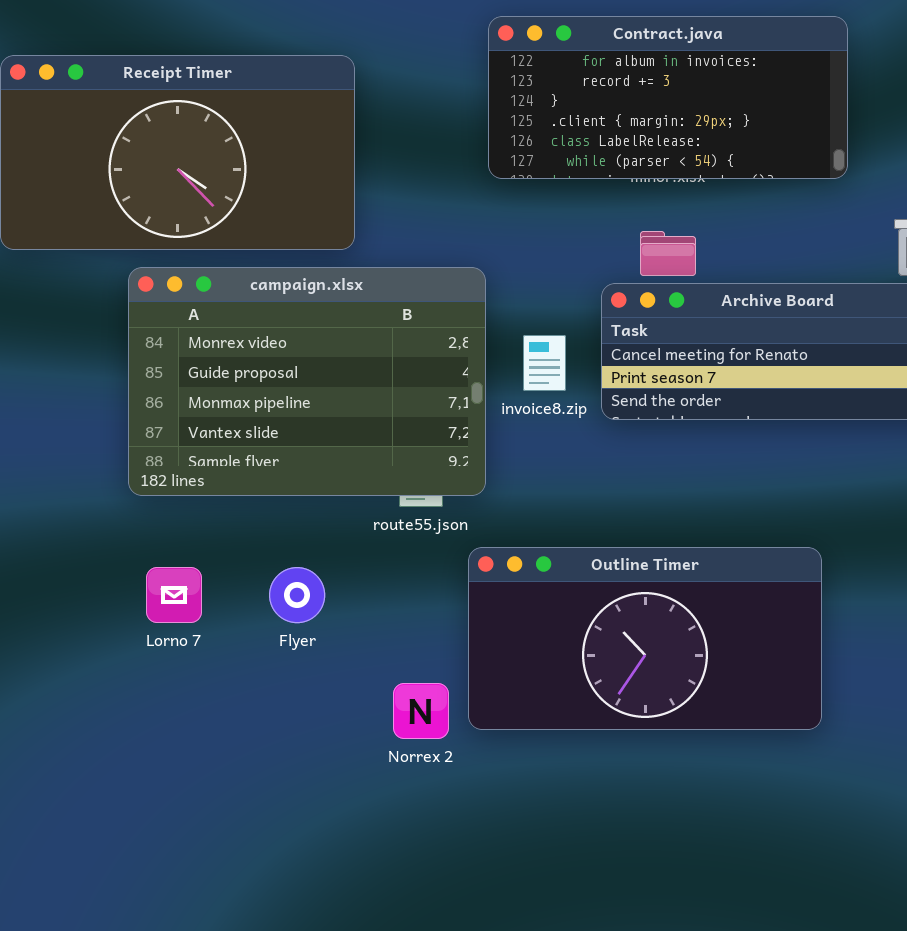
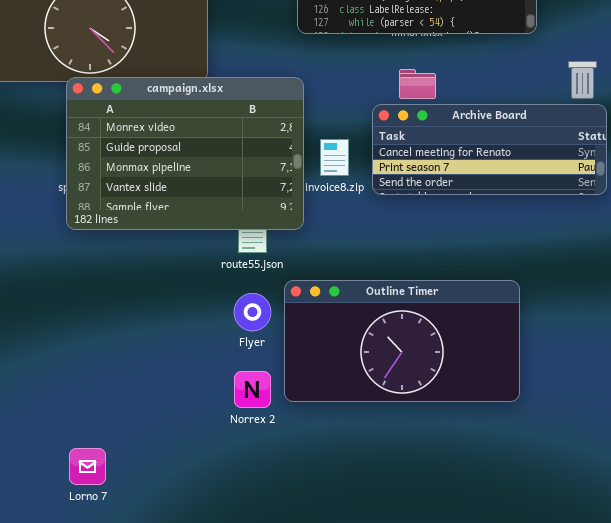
campaign.xlsx: [128,267,486,496] -> [66,77,304,230], moved
Lorno 7: [146,567,202,623] -> [69,448,106,485], moved
Flyer: [269,567,325,623] -> [234,293,271,331], moved

